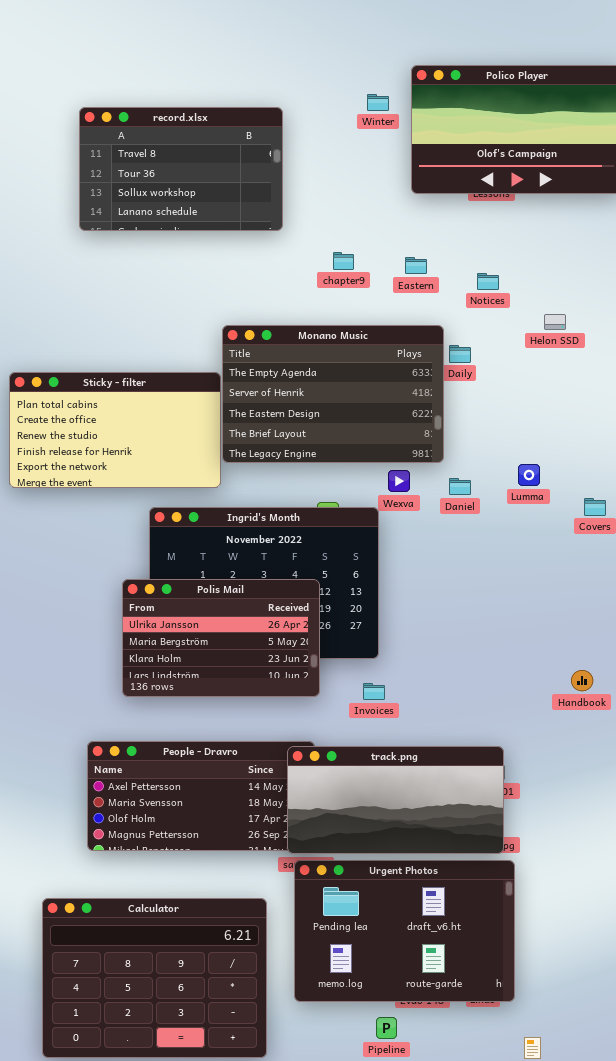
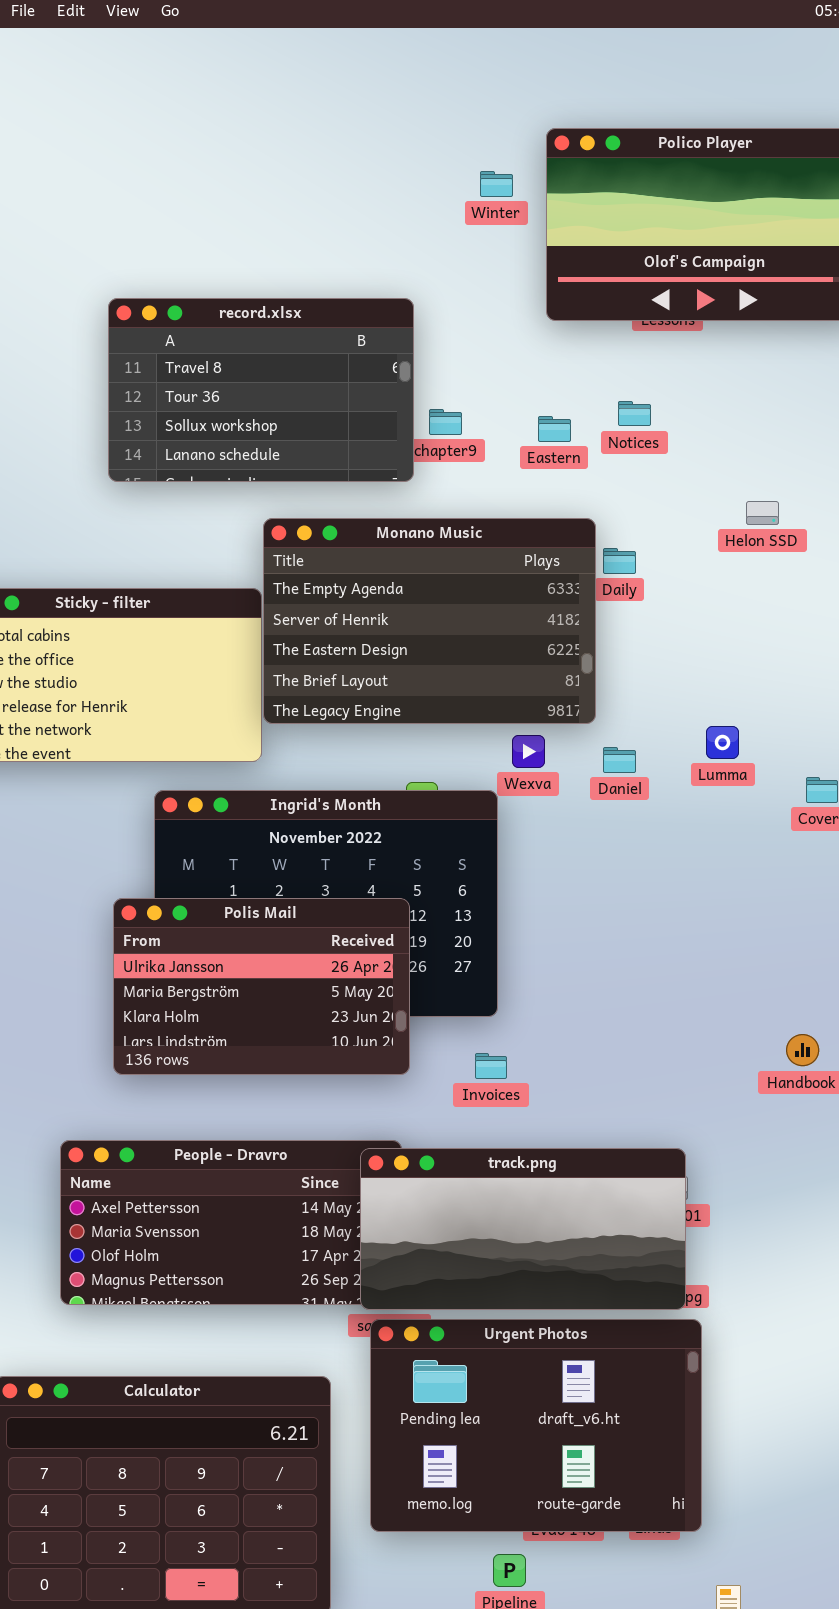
record.xlsx: [79,107,283,231] -> [108,298,414,482], moved
Notices: [477,273,499,290] -> [618,401,651,426], moved

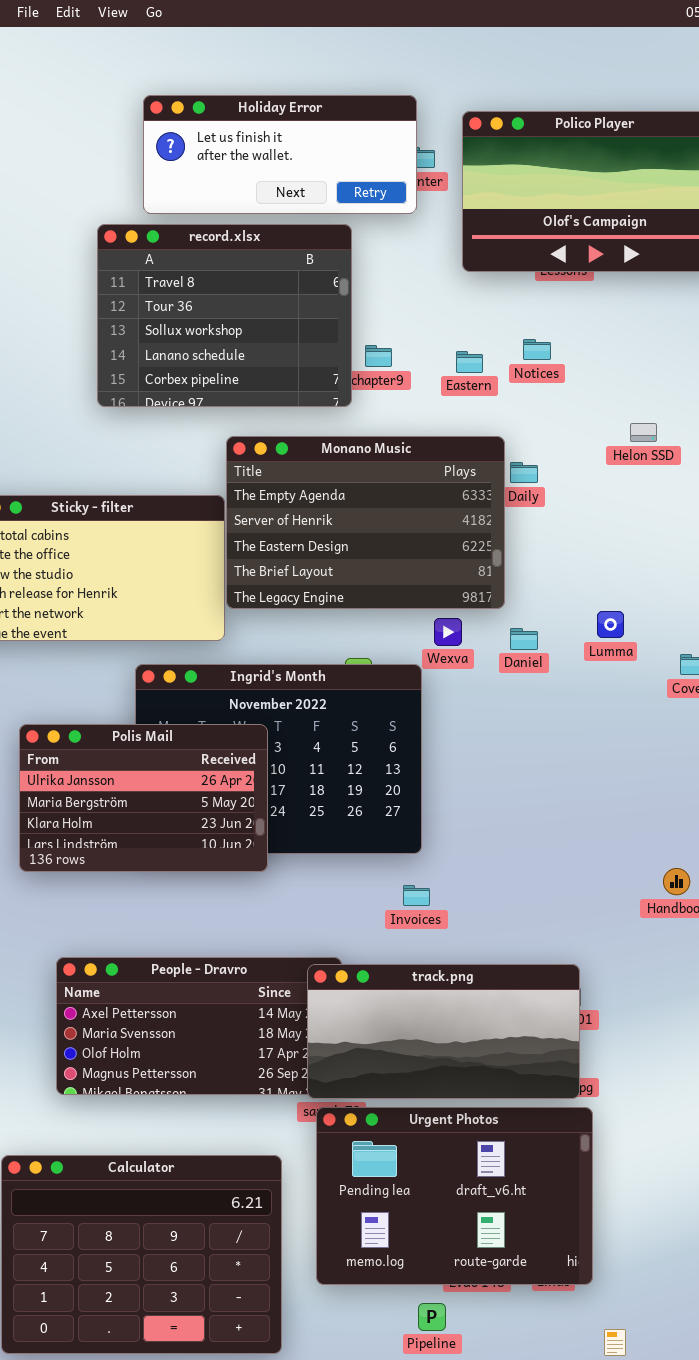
Holiday Error: none -> [143,95,417,214], opened
record.xlsx: [108,298,414,482] -> [97,224,352,407], resized
Polis Mail: [113,898,410,1075] -> [19,724,268,872], moved

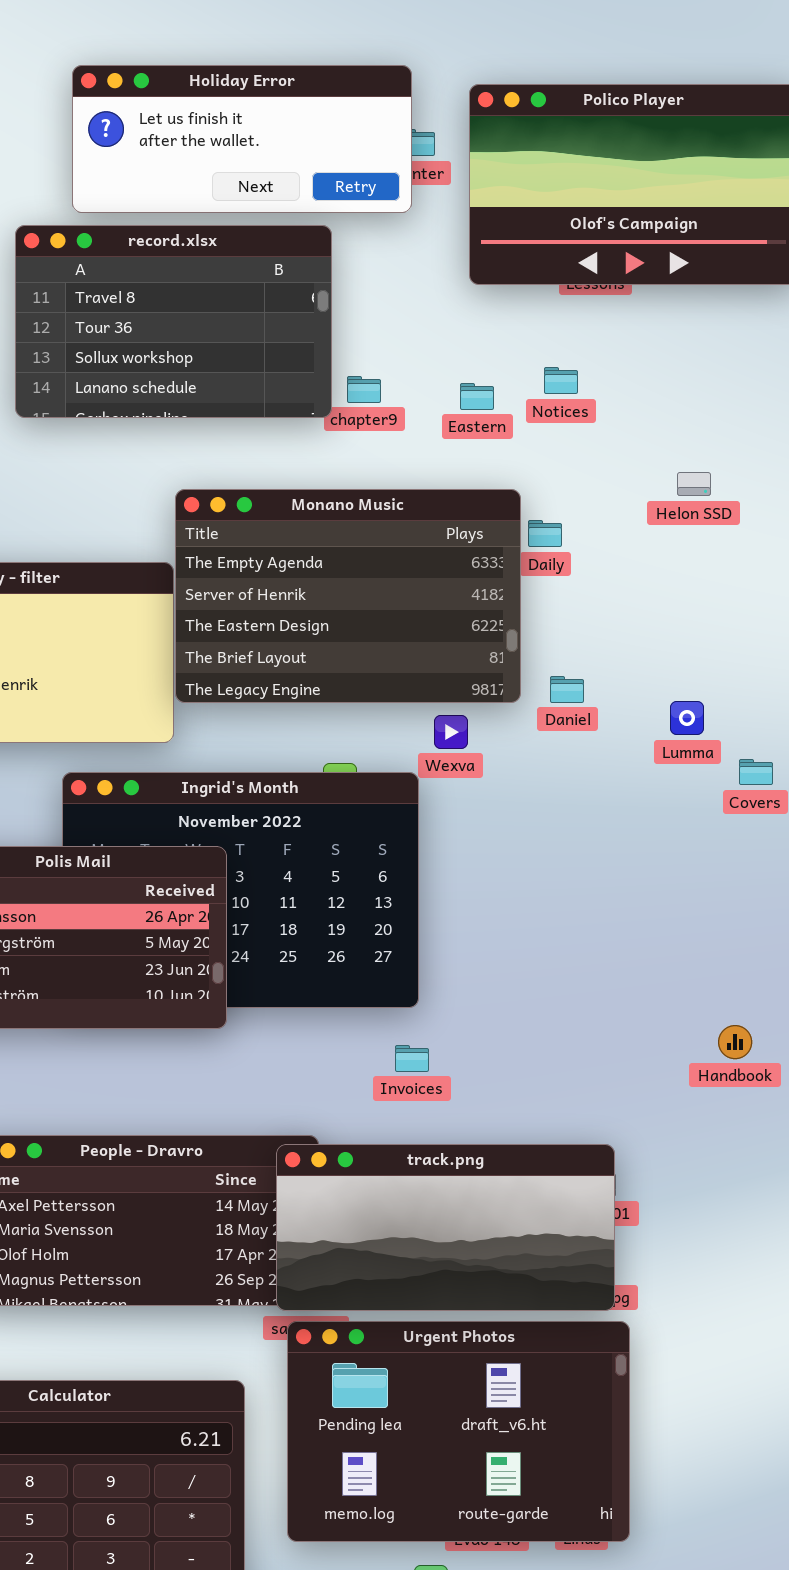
record.xlsx: [97,224,352,407] -> [15,225,332,418], resized
Lumma: [597,611,624,638] -> [670,701,704,735], moved
Daniel: [510,628,538,650] -> [550,676,584,703], moved

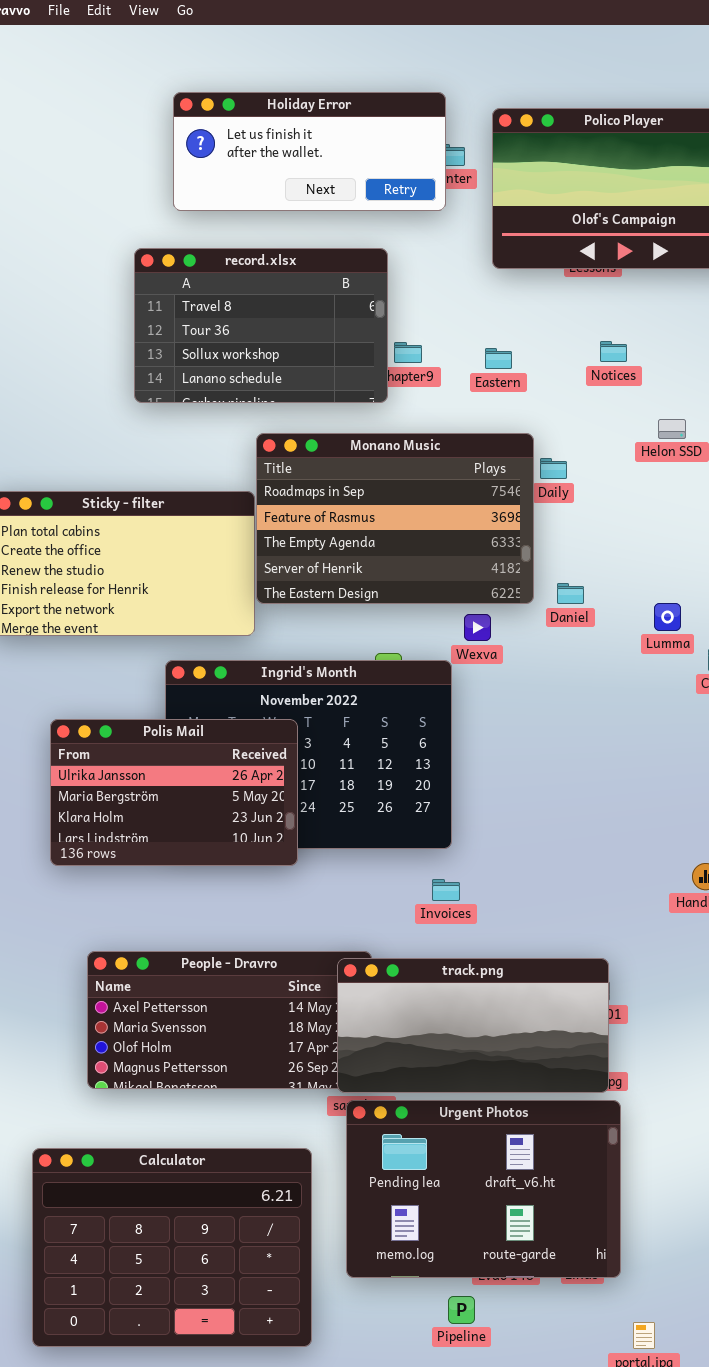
record.xlsx: [15,225,332,418] -> [134,248,388,403], moved
Notices: [544,367,578,394] -> [600,341,627,362], moved
Monano Music: [175,489,521,703] -> [256,433,534,604], scrolled up 2 rows

